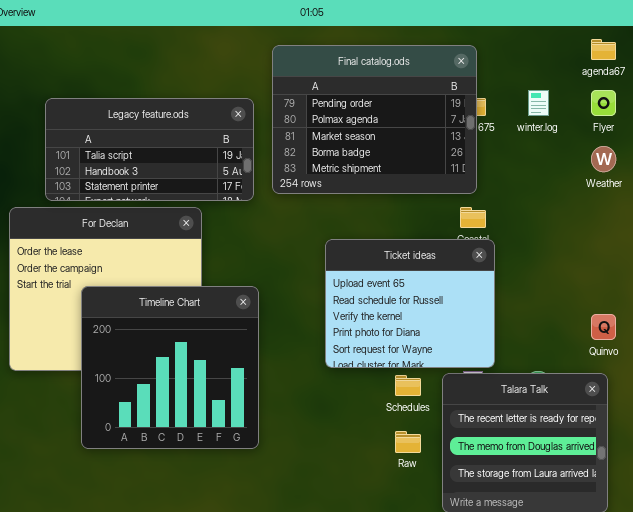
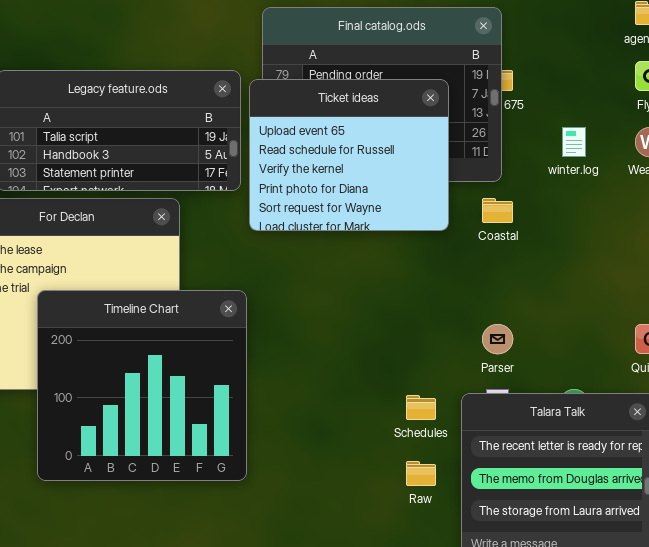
winter.log: [528,90,549,116] -> [562,127,586,157], moved
Ticket ideas: [325,239,495,368] -> [249,79,449,231], moved

